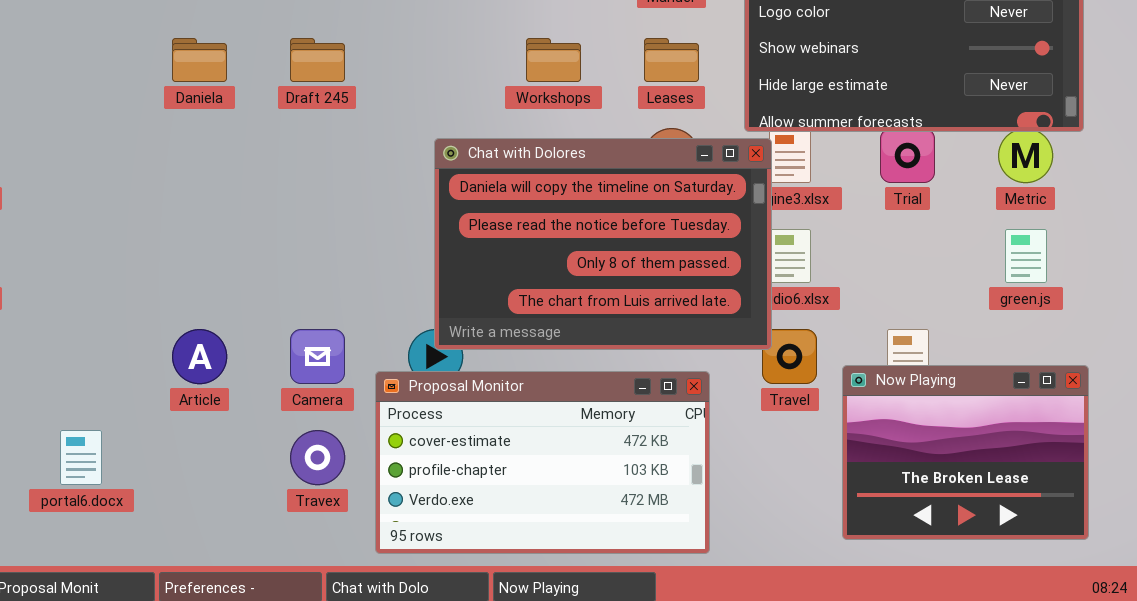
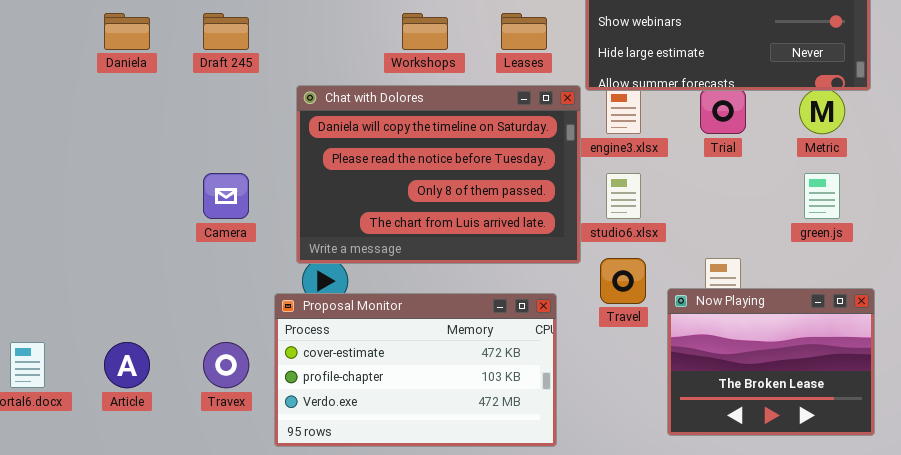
Chat with Dolores: [434,138,772,350] -> [296,85,581,264], moved
Article: [172,329,227,384] -> [104,342,150,388], moved
Camera: [290,329,345,384] -> [203,173,249,219], moved

